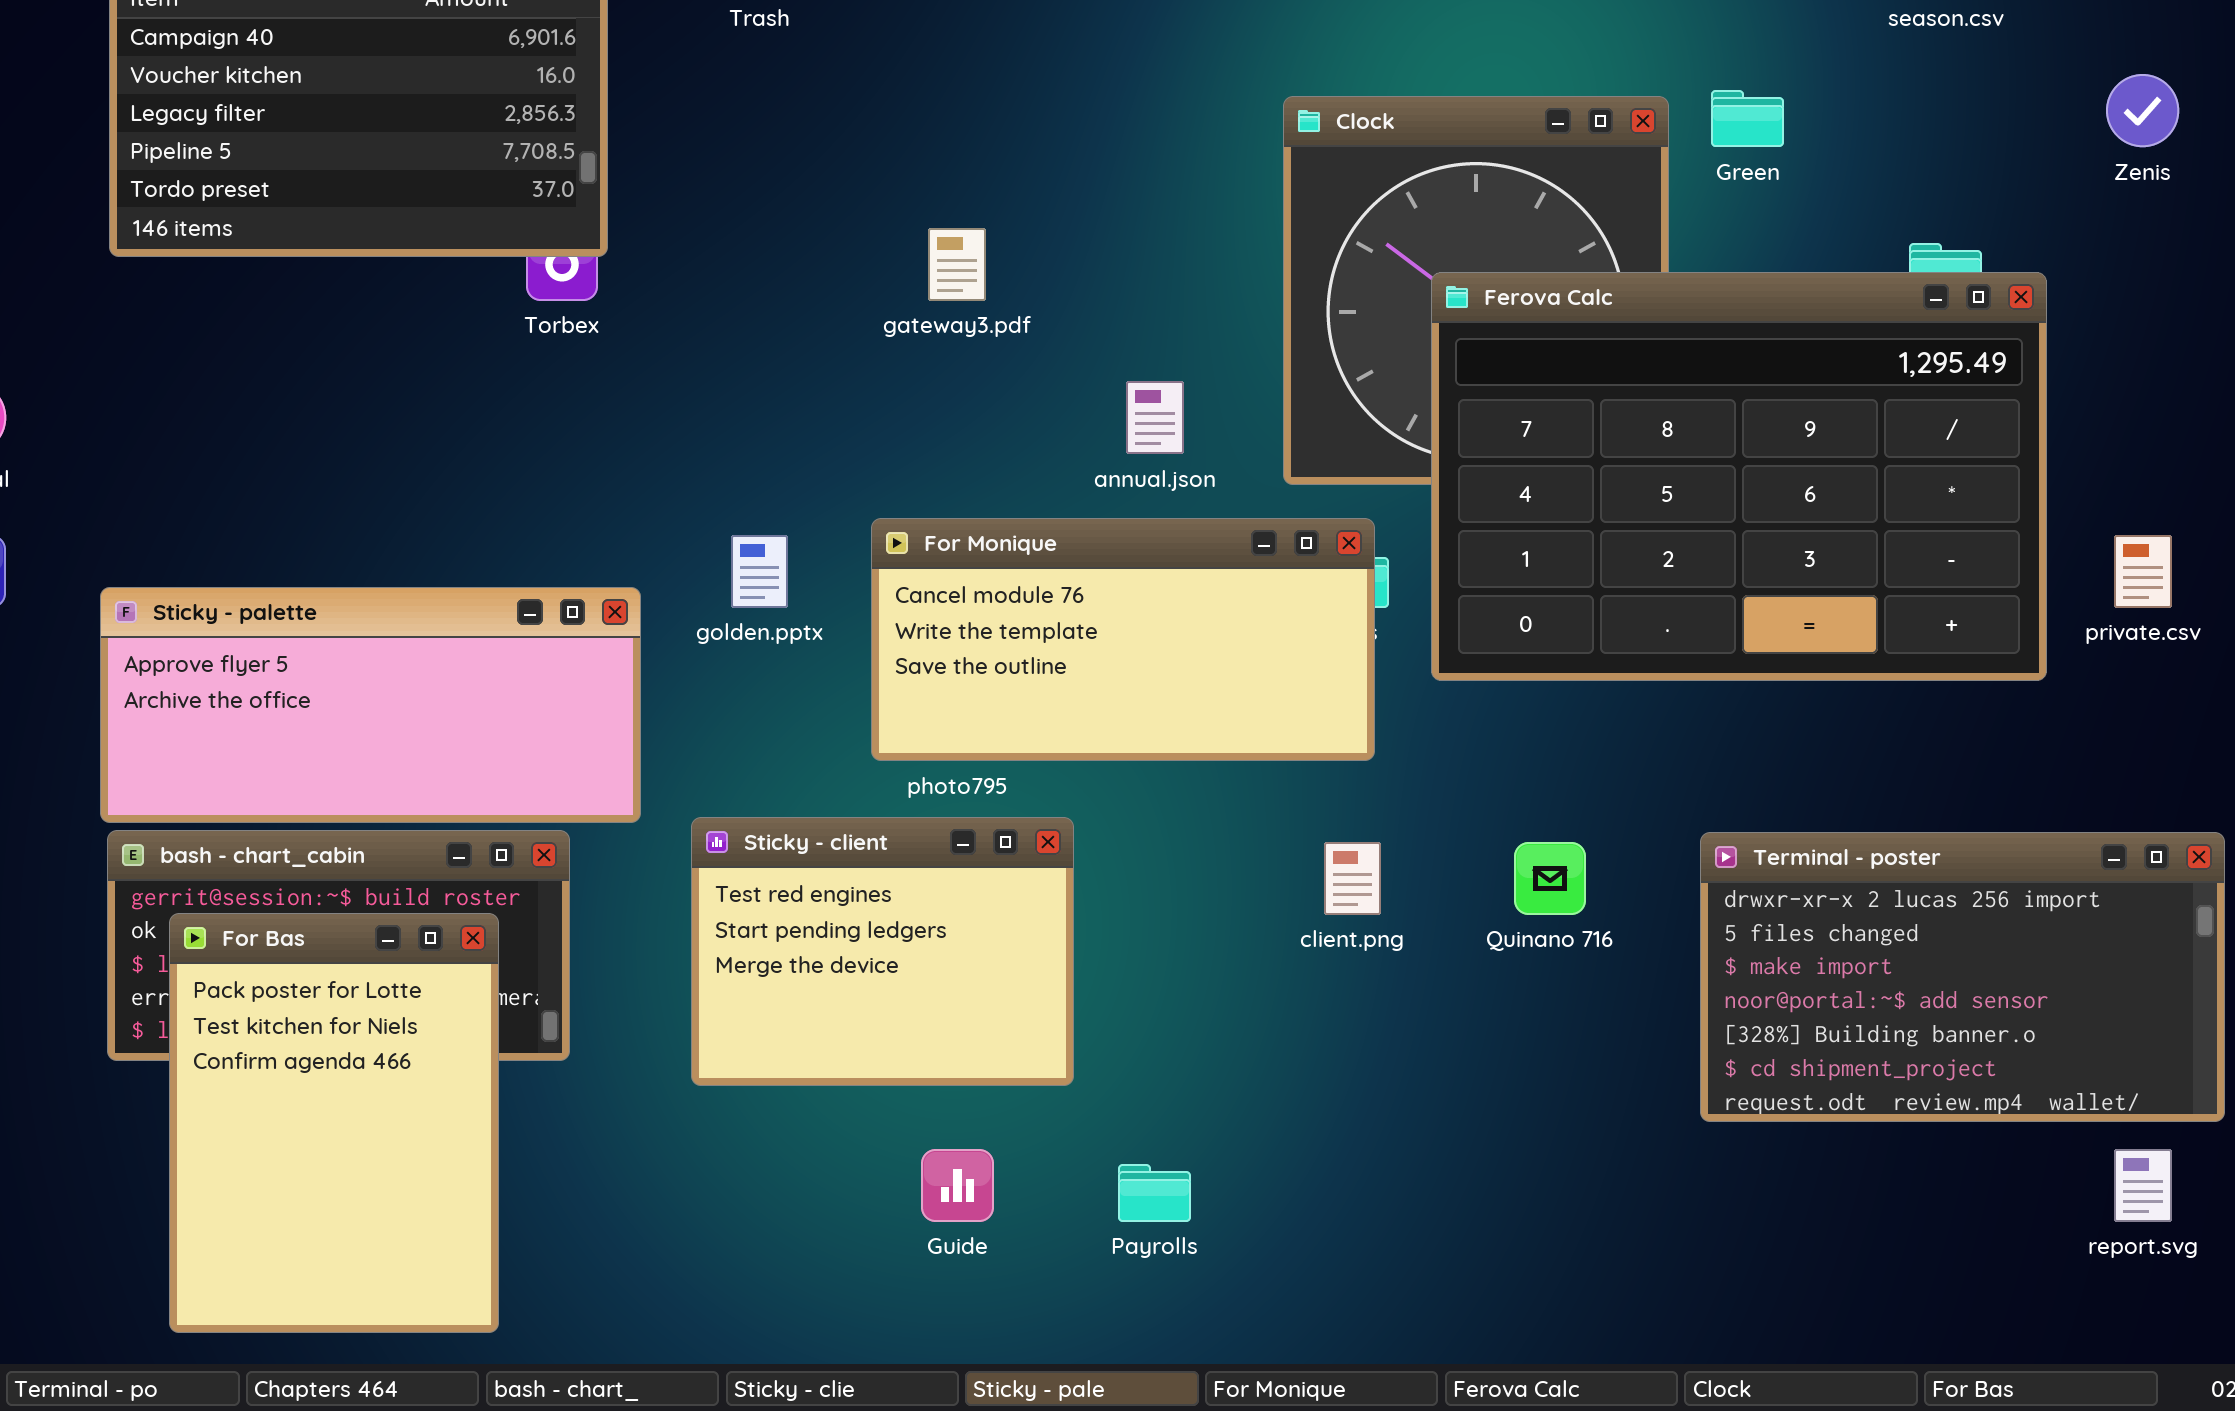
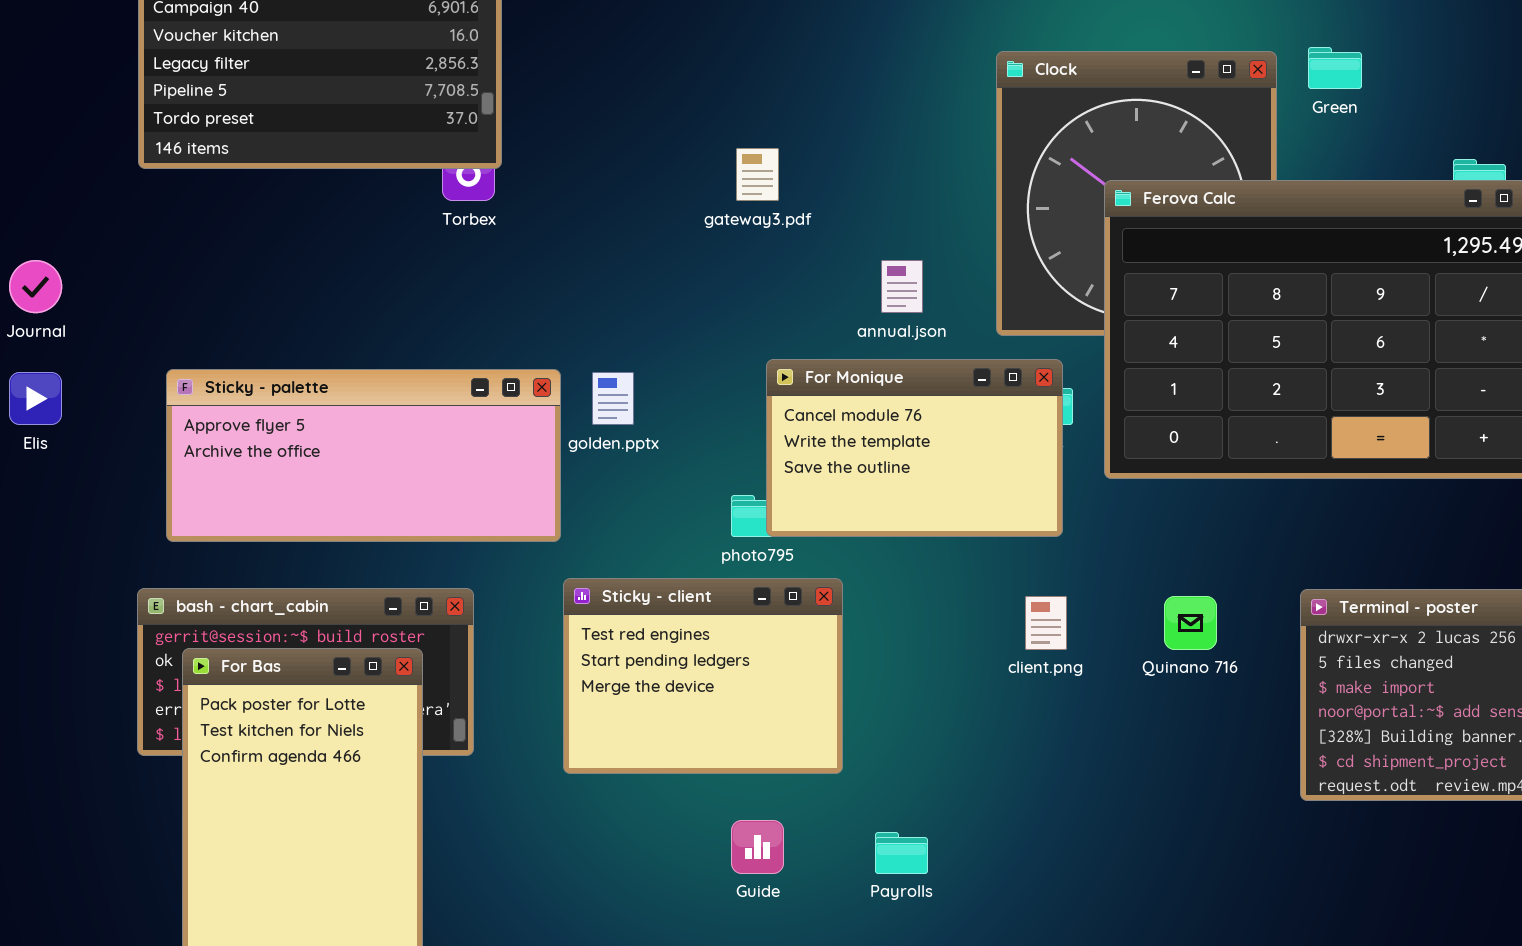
For Monique: [871,518,1375,761] -> [766,359,1063,537], resized
Sticky - palette: [100,587,641,823] -> [166,369,561,542], moved

